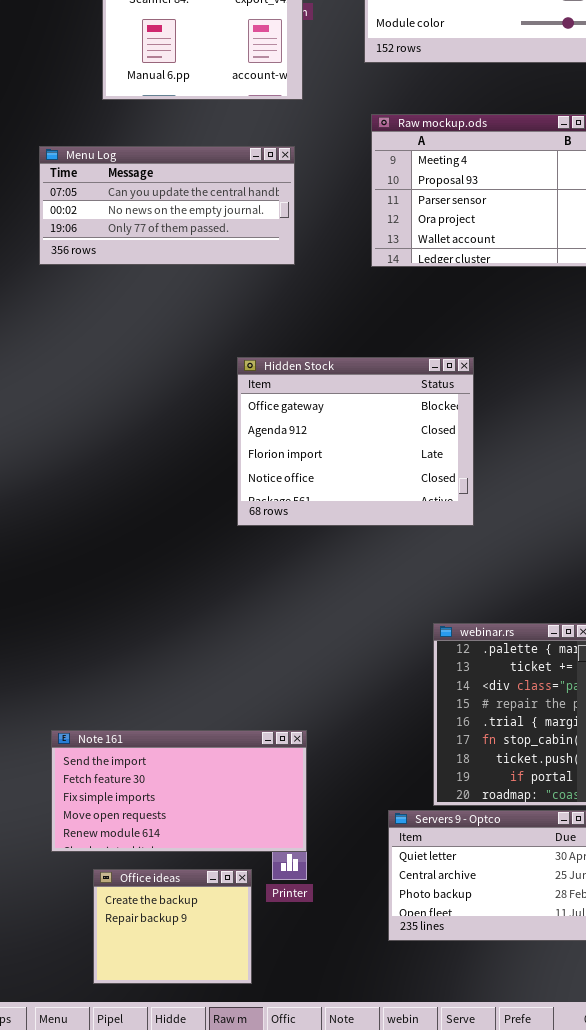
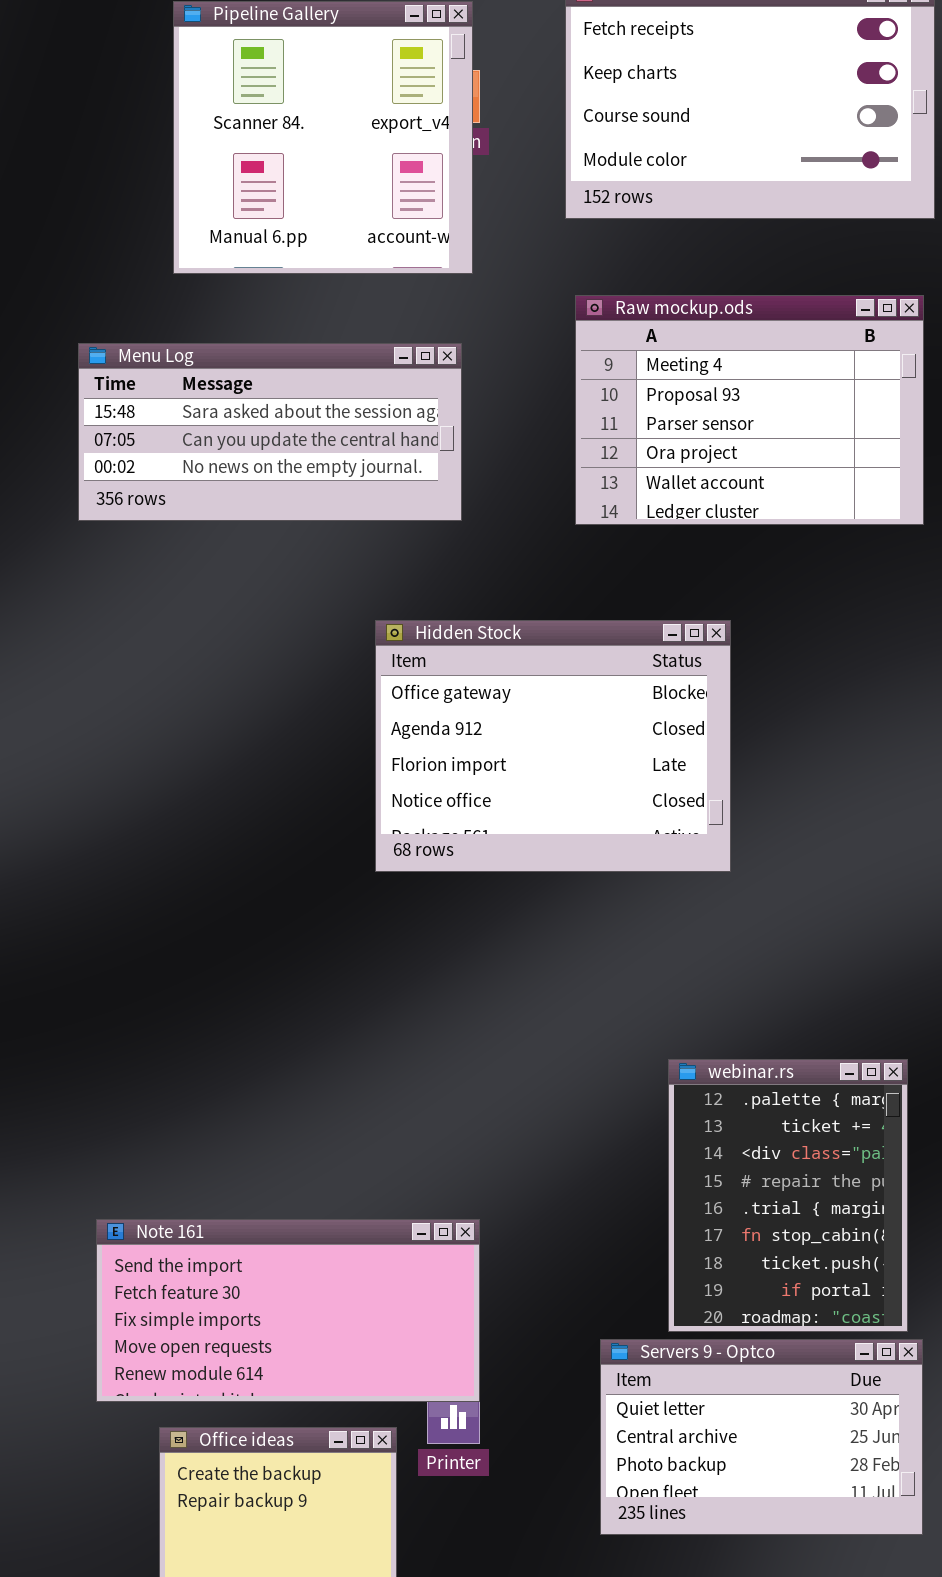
Menu Log: [39,146,295,265] -> [78,343,462,521], scrolled up 1 row
Hidden Stock: [237,357,474,526] -> [375,620,731,872], moved

